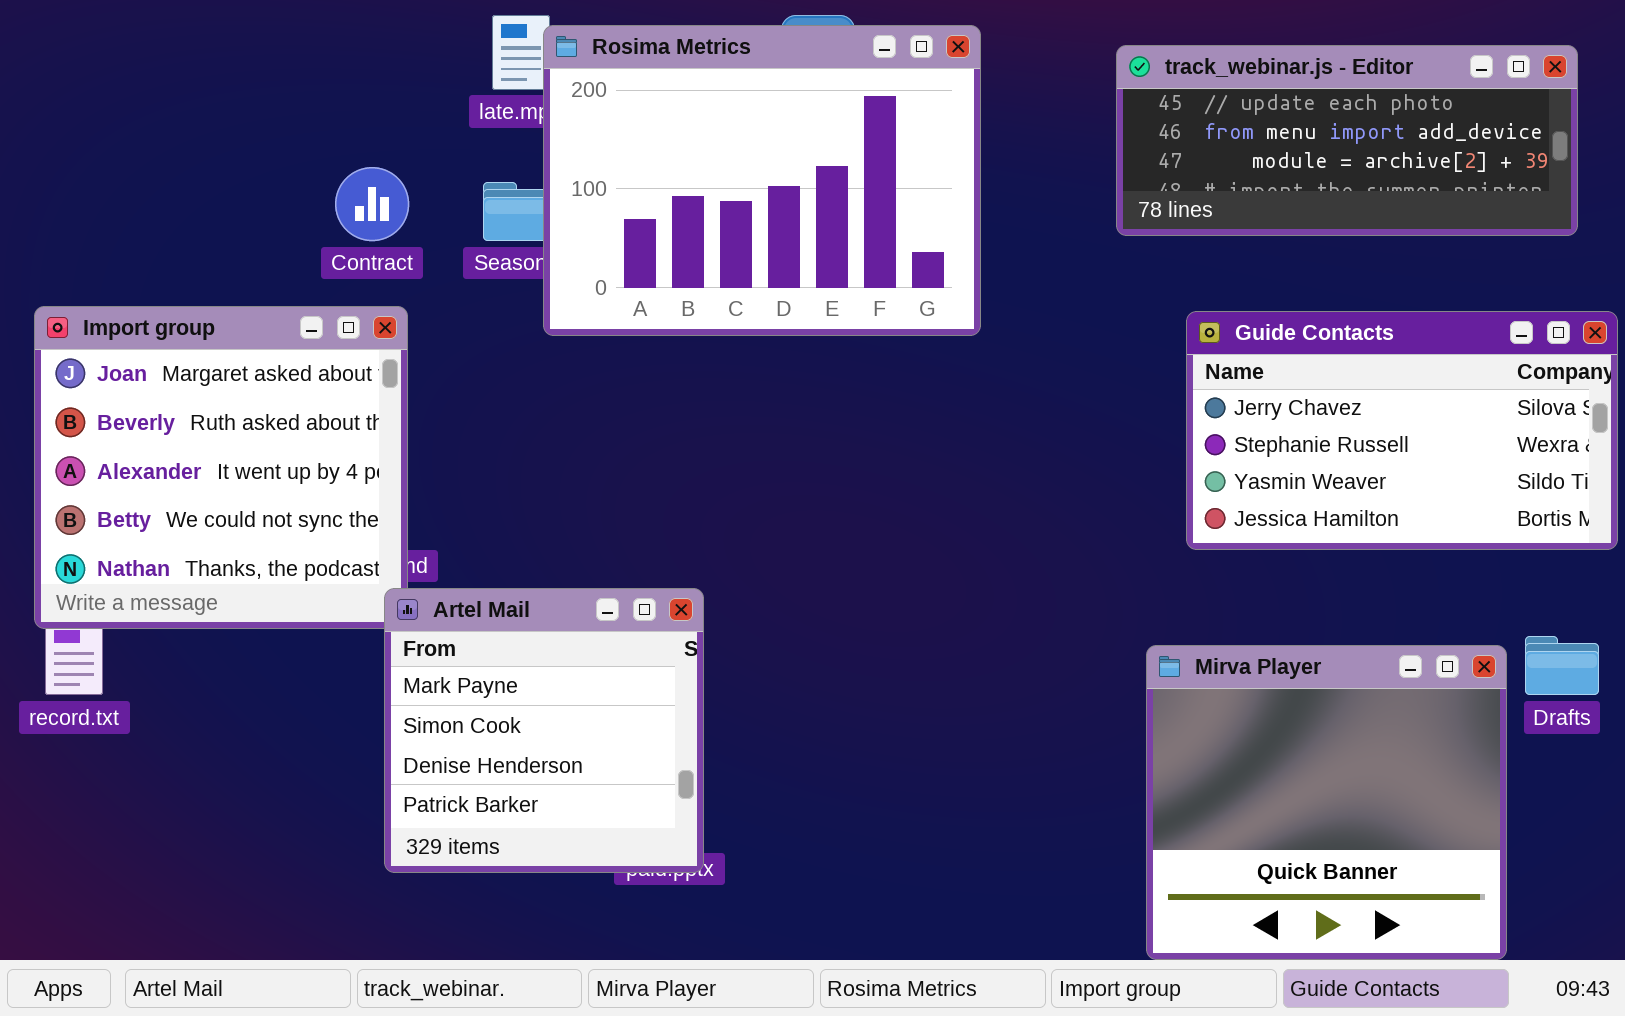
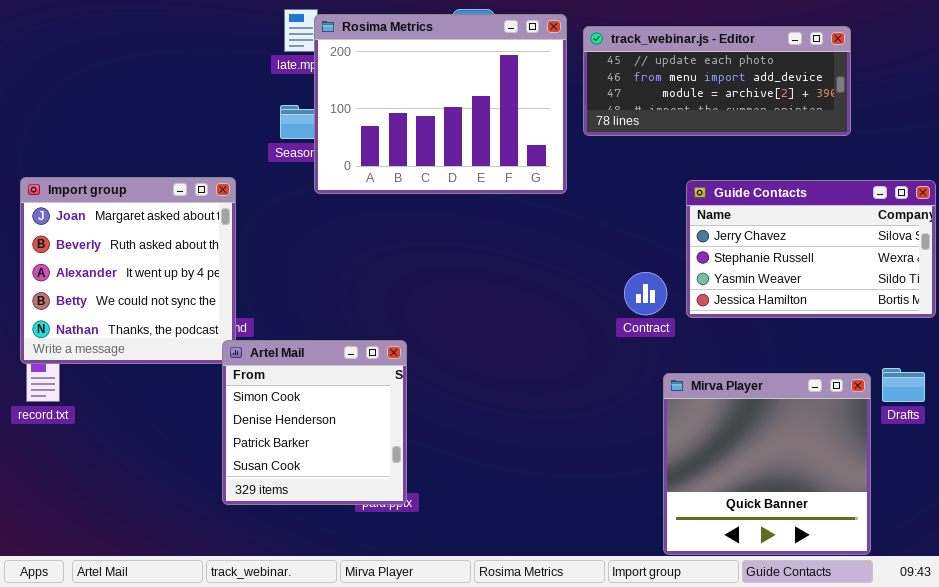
track_webinar.js - Editor: [1116,45,1578,236] -> [583,26,851,136], moved
Contract: [335,167,409,241] -> [624,272,667,315], moved
Artel Mail: [384,588,704,873] -> [222,340,407,505], scrolled down 1 row

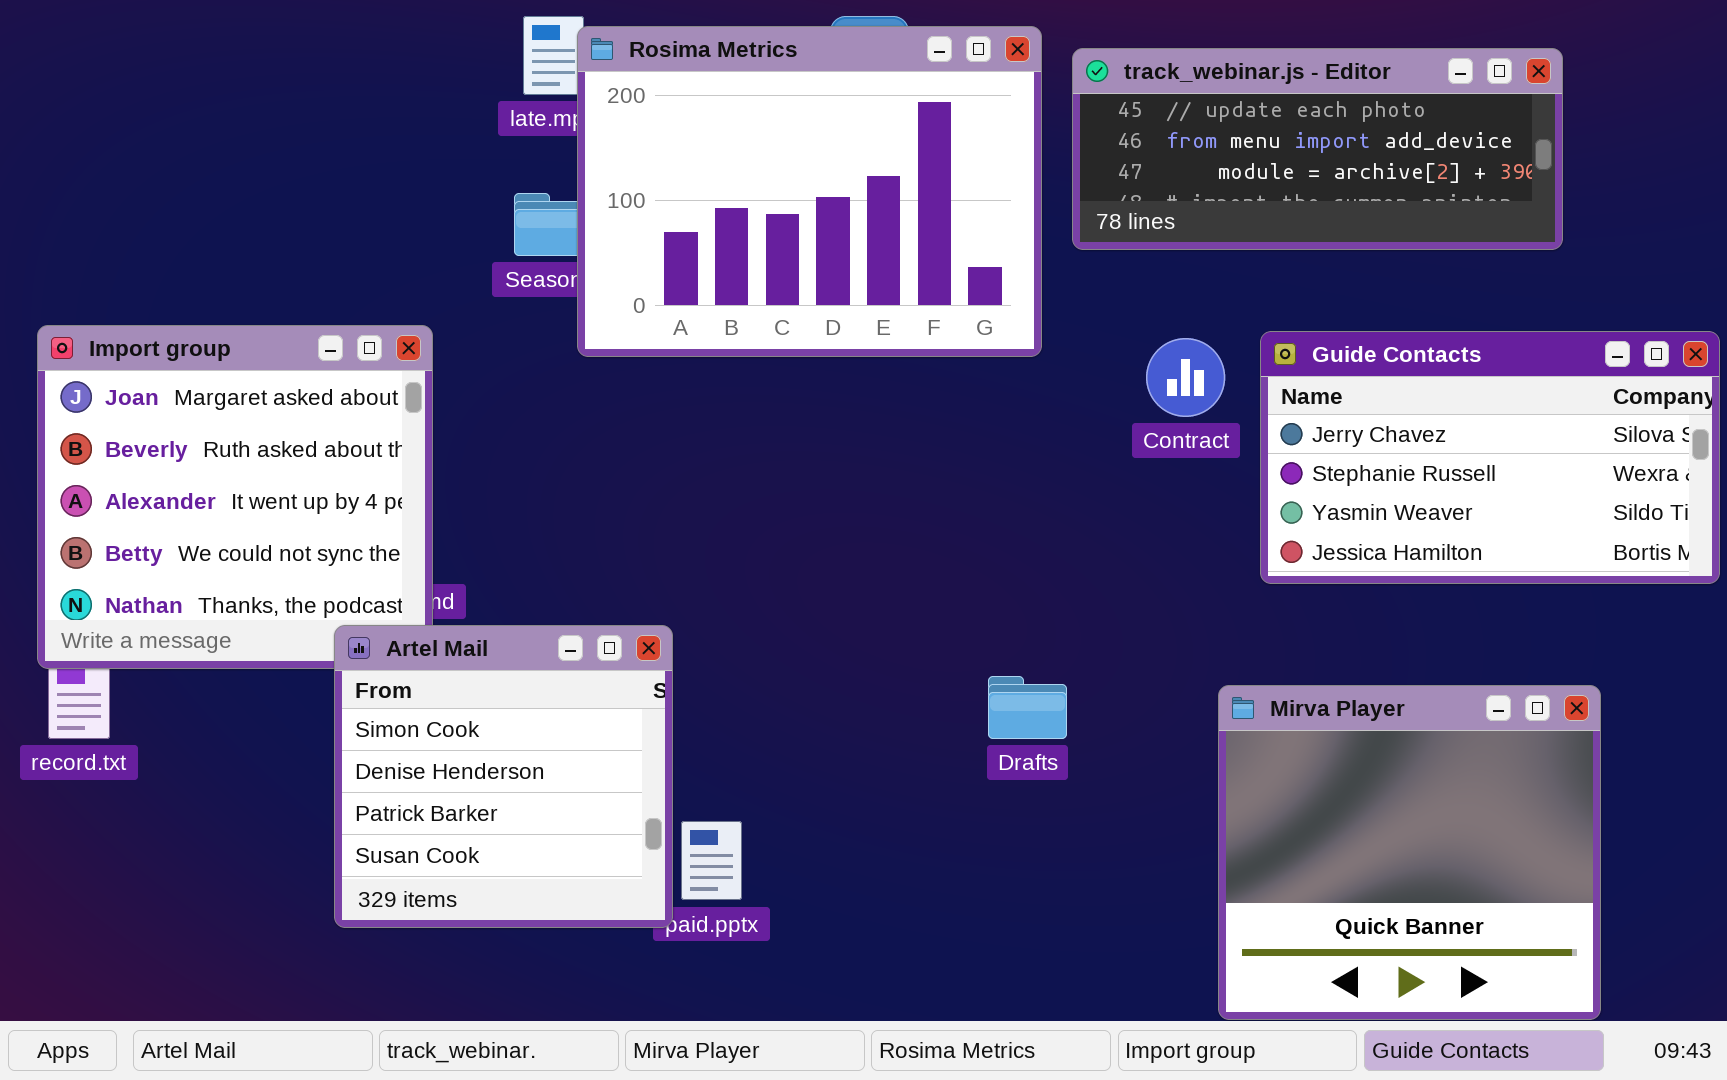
Contract: [624,272,667,315] -> [1146,338,1225,417], moved
Artel Mail: [222,340,407,505] -> [334,625,673,928], moved
Drafts: [882,368,925,402] -> [988,676,1067,739], moved

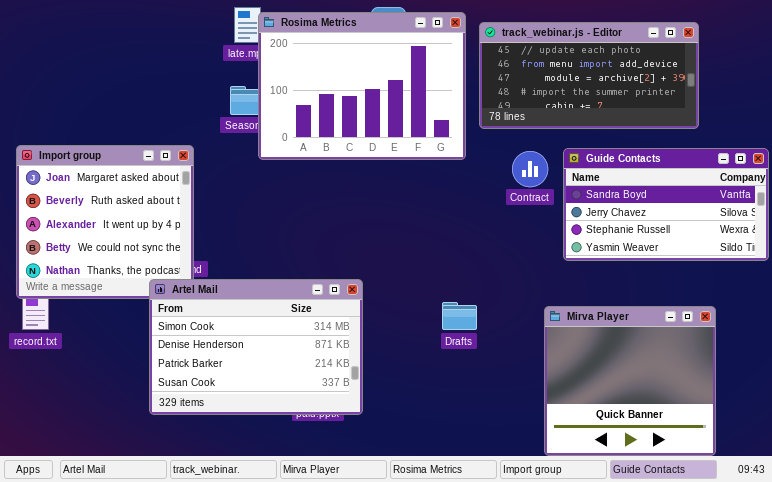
track_webinar.js - Editor: [1072,48,1563,250] -> [479,22,699,129], resized
Guide Contacts: [1260,331,1720,584] -> [563,148,769,261], scrolled up 1 row
Artel Mail: [334,625,673,928] -> [149,279,363,415], resized

